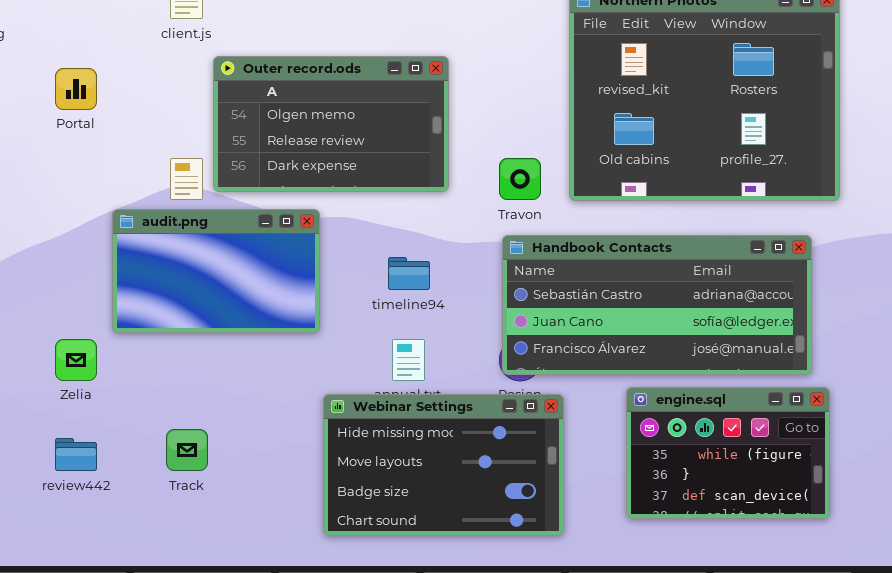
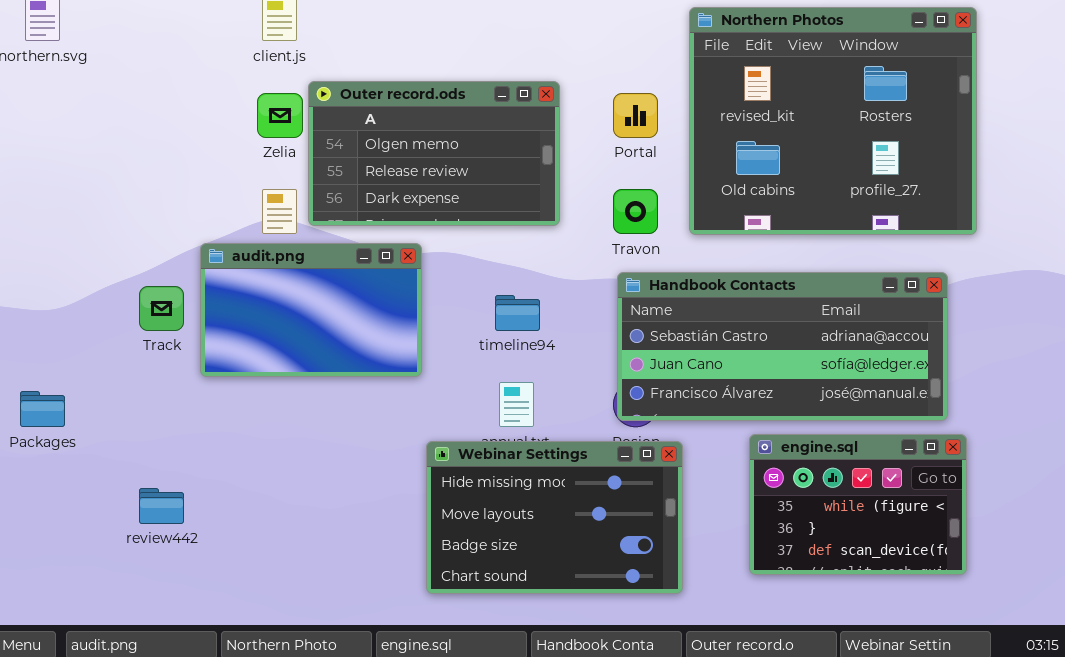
Portal: [55,68,97,110] -> [613,93,658,138], moved
Zelia: [55,339,97,381] -> [257,93,303,138], moved
Track: [166,429,208,471] -> [139,286,184,331], moved

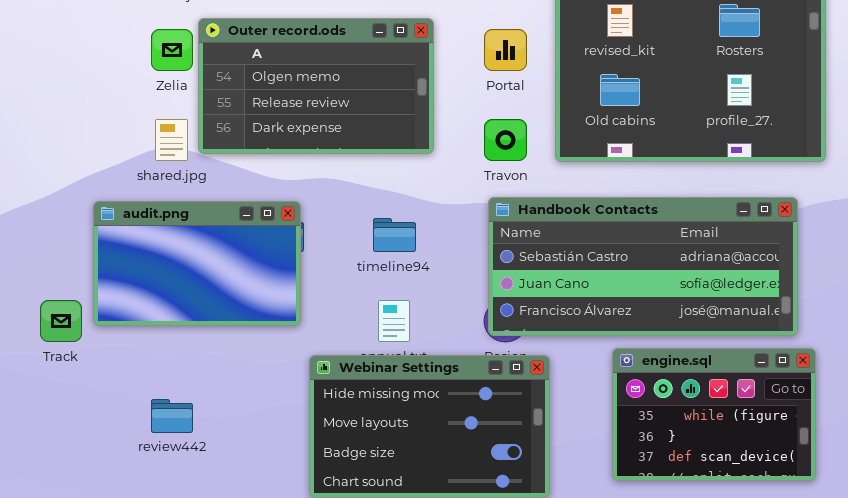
audit.png: [200,243,422,377] -> [93,201,301,326], moved
Track: [139,286,184,331] -> [40,300,82,342], moved
review442: [139,488,184,524] -> [151,399,193,433], moved

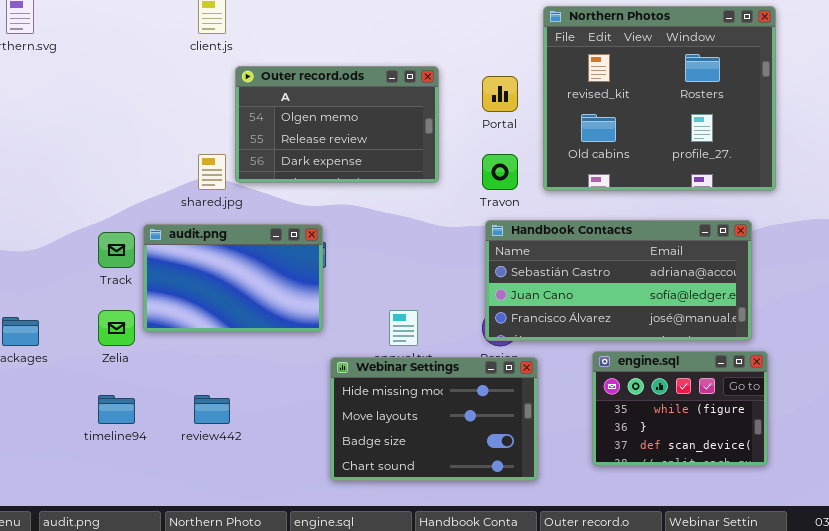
Zelia: [151,29,193,71] -> [98,310,135,346], moved
timeline94: [373,218,416,252] -> [98,395,135,424], moved
Track: [40,300,82,342] -> [98,232,135,268], moved

